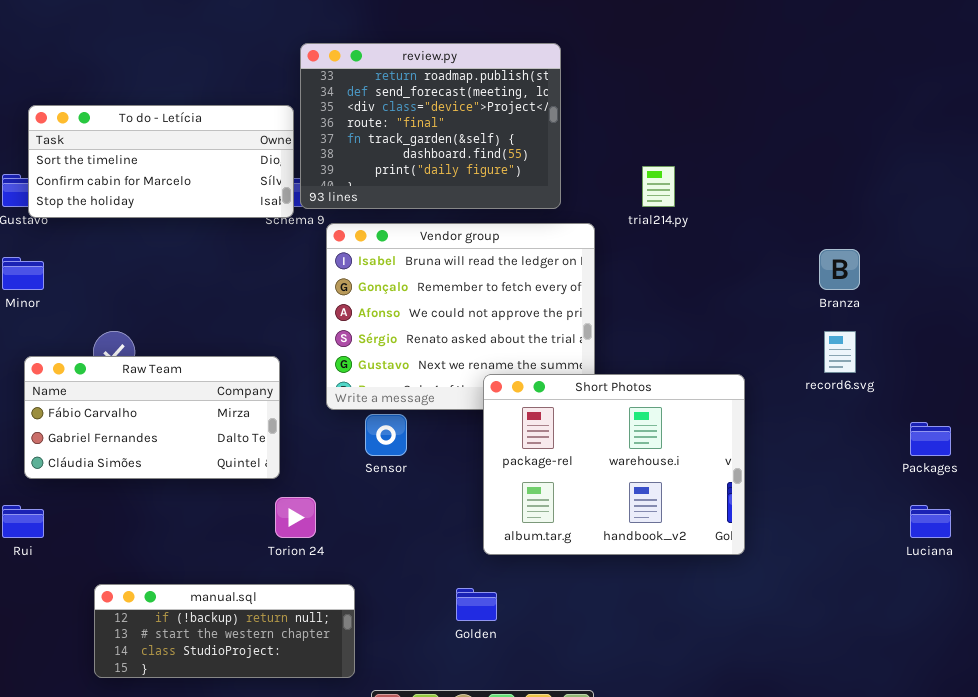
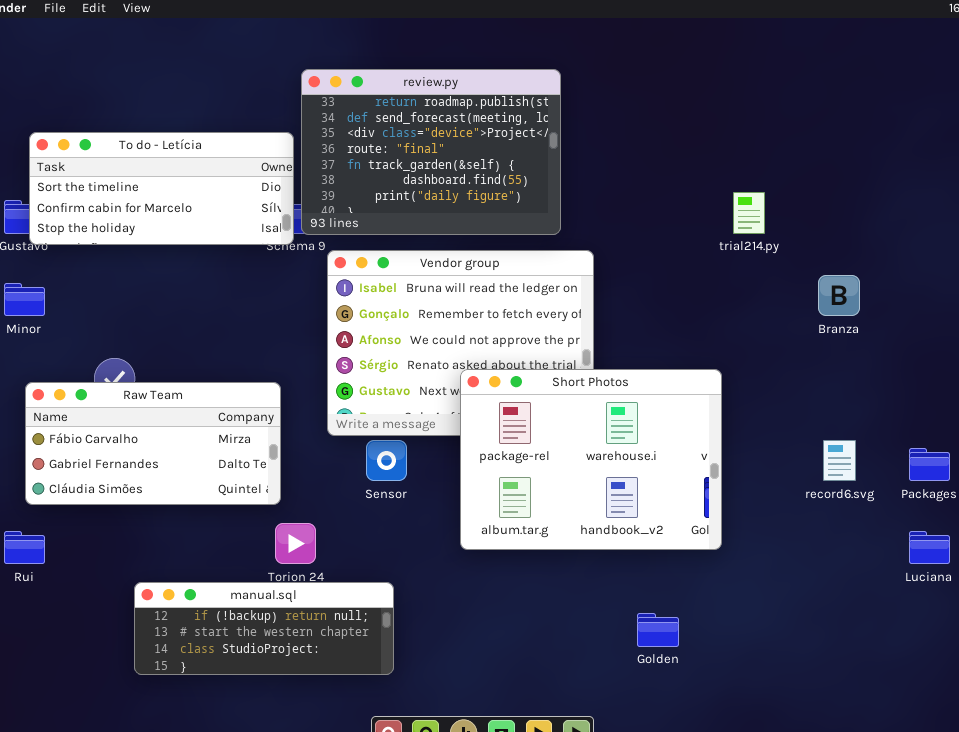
trial214.py: [642,166,675,207] -> [733,192,765,234], moved
record6.svg: [824,331,856,373] -> [823,440,856,481], moved
Short Photos: [483,374,745,555] -> [460,369,722,550], moved
manual.sql: [94,584,355,678] -> [134,582,394,675], moved
Golden: [456,588,497,621] -> [637,613,679,647], moved

